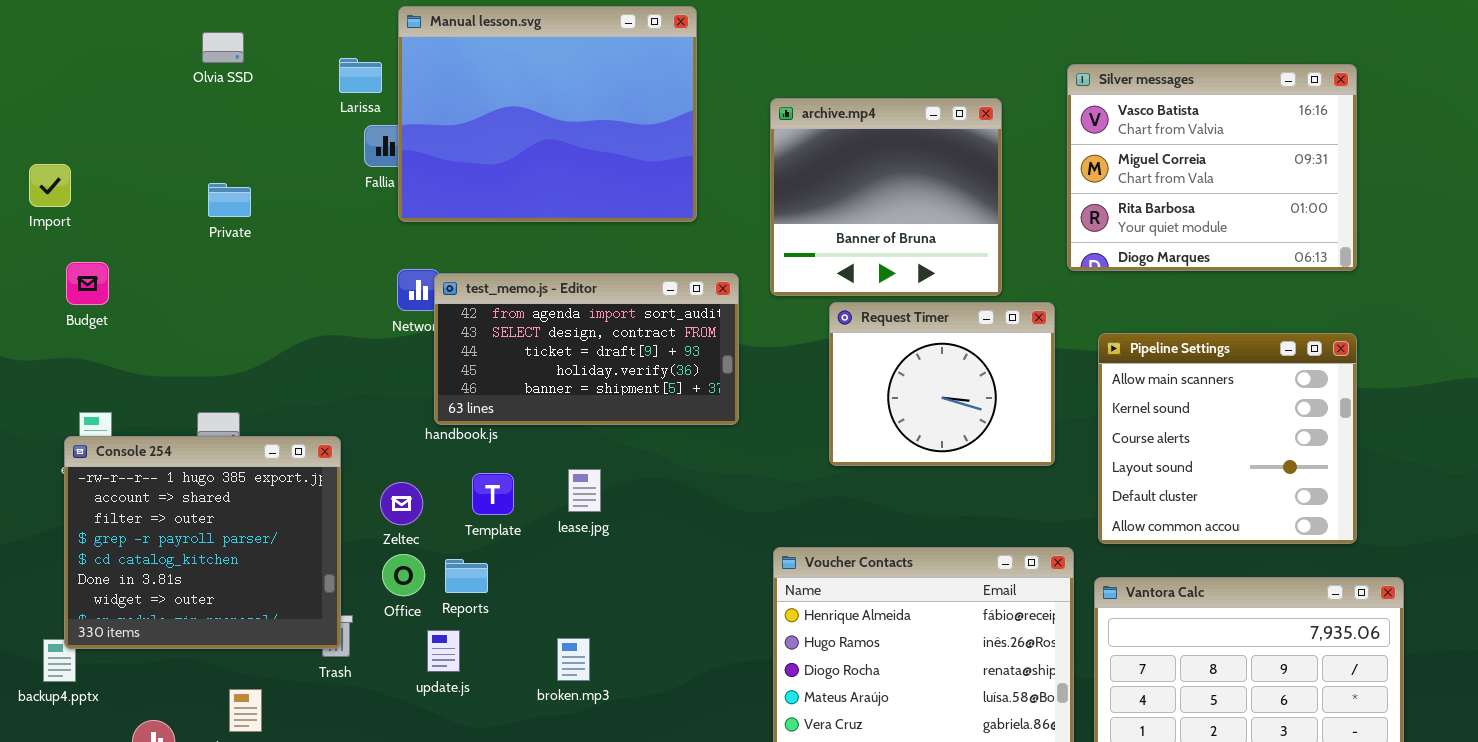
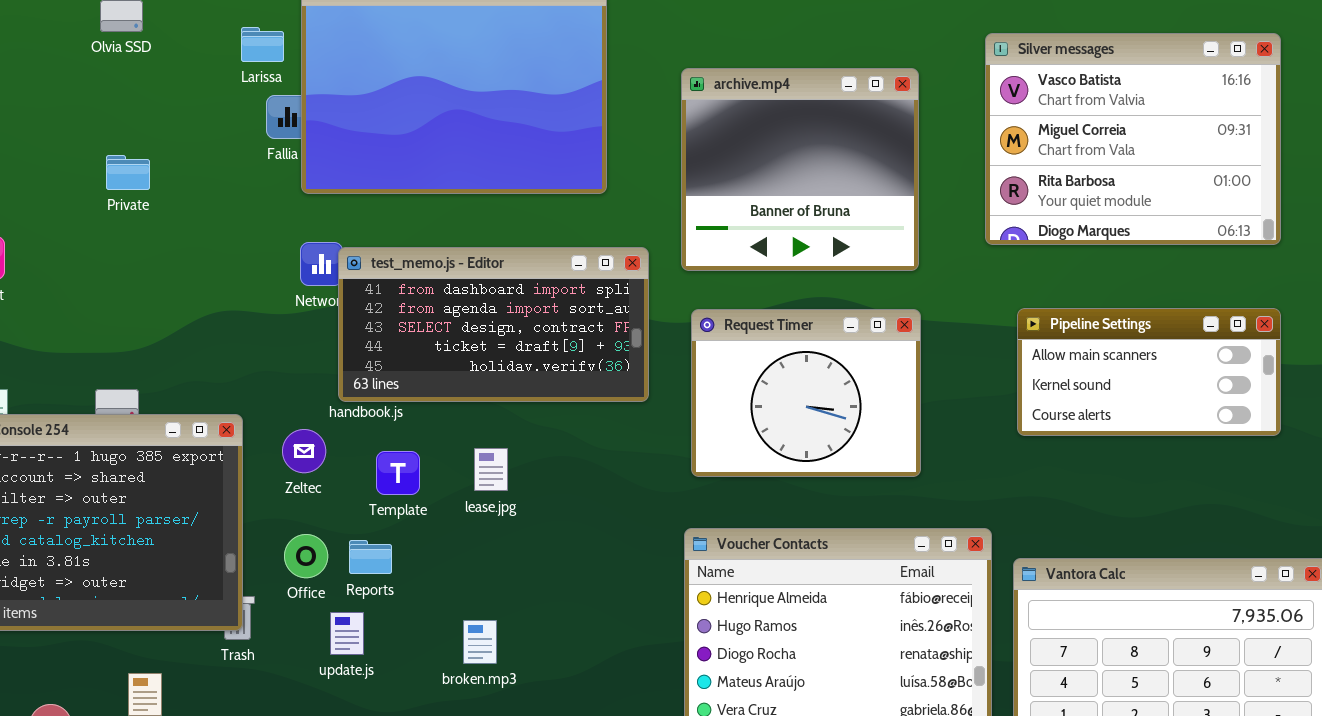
test_memo.js - Editor: [434,273,739,425] -> [338,247,649,402], scrolled up 1 row
Request Timer: [829,302,1055,466] -> [691,309,921,477], moved
Pipeline Settings: [1098,333,1357,544] -> [1017,308,1281,436], resized
Zeltec: [380,482,423,525] -> [282,429,326,473], moved

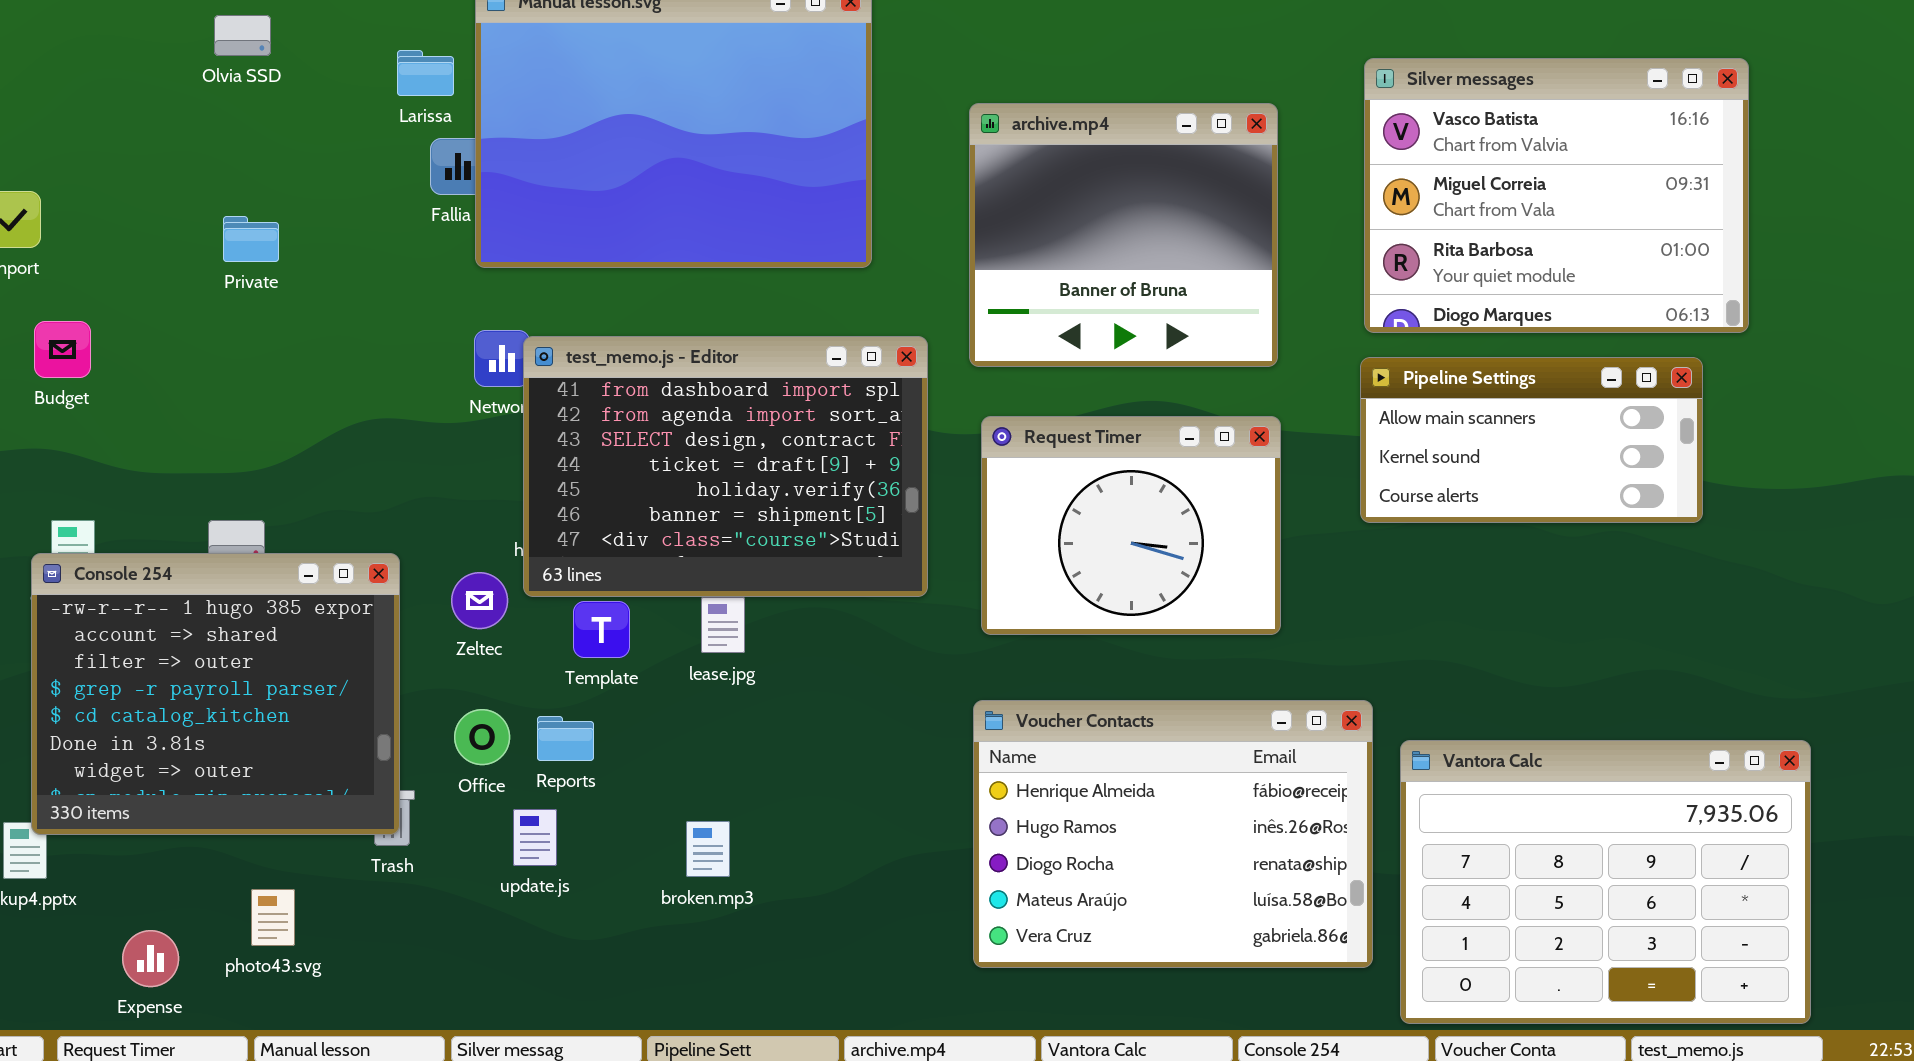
test_memo.js - Editor: [338,247,649,402] -> [523,336,928,597], resized
Pipeline Settings: [1017,308,1281,436] -> [1360,357,1703,523], moved

